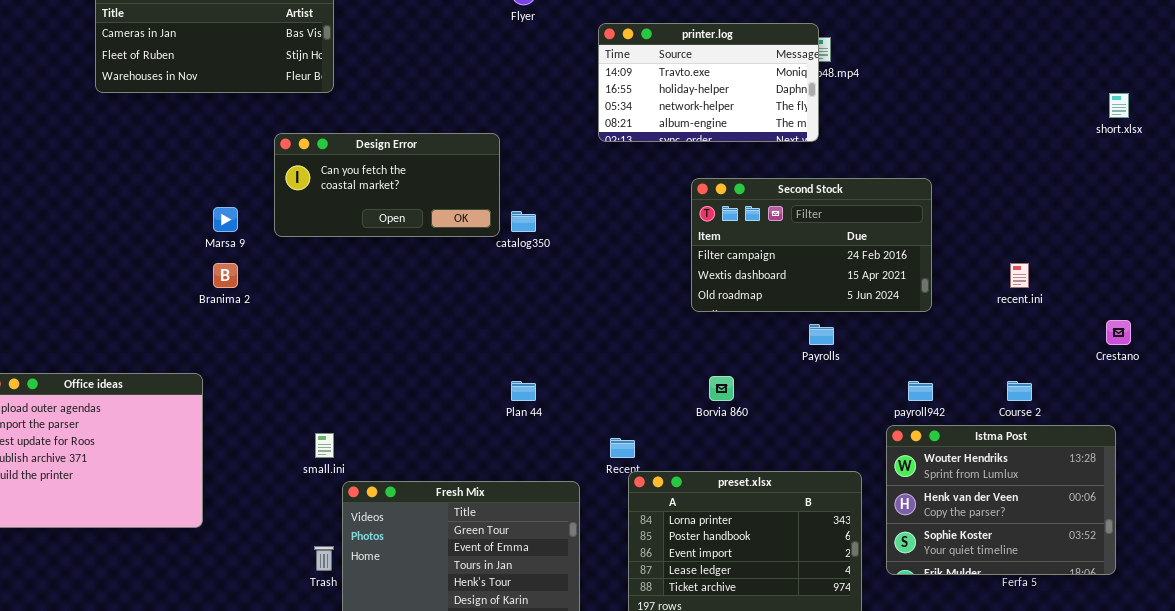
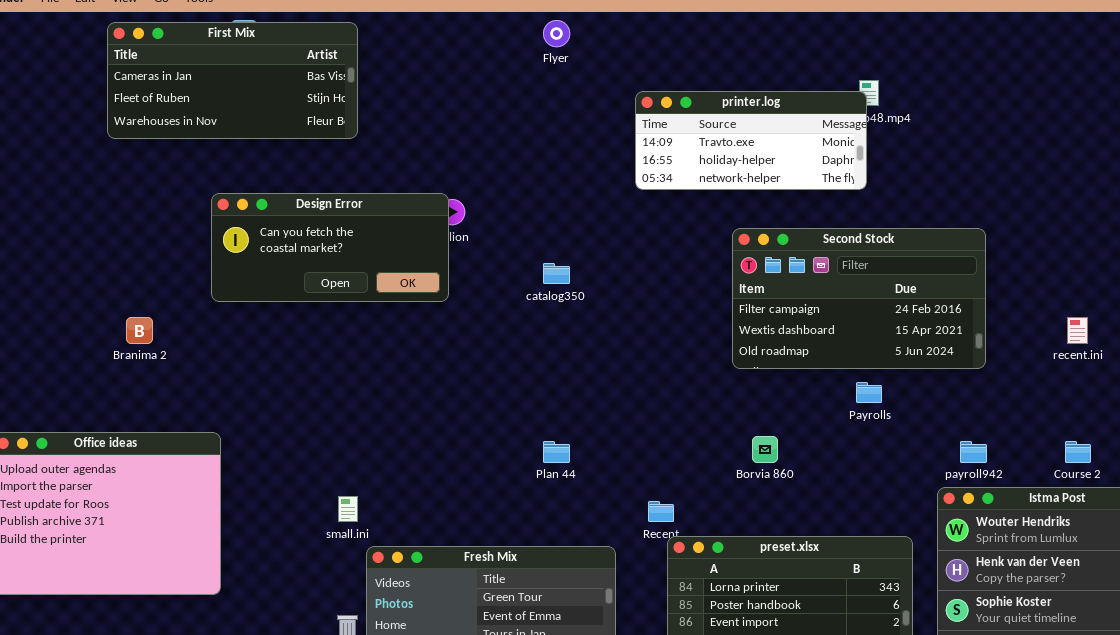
printer.log: [598,23,819,142] -> [635,91,867,190], resized
Design Error: [274,133,500,237] -> [211,193,449,302], moved
Branima 2: [213,263,238,288] -> [126,317,153,344], moved

